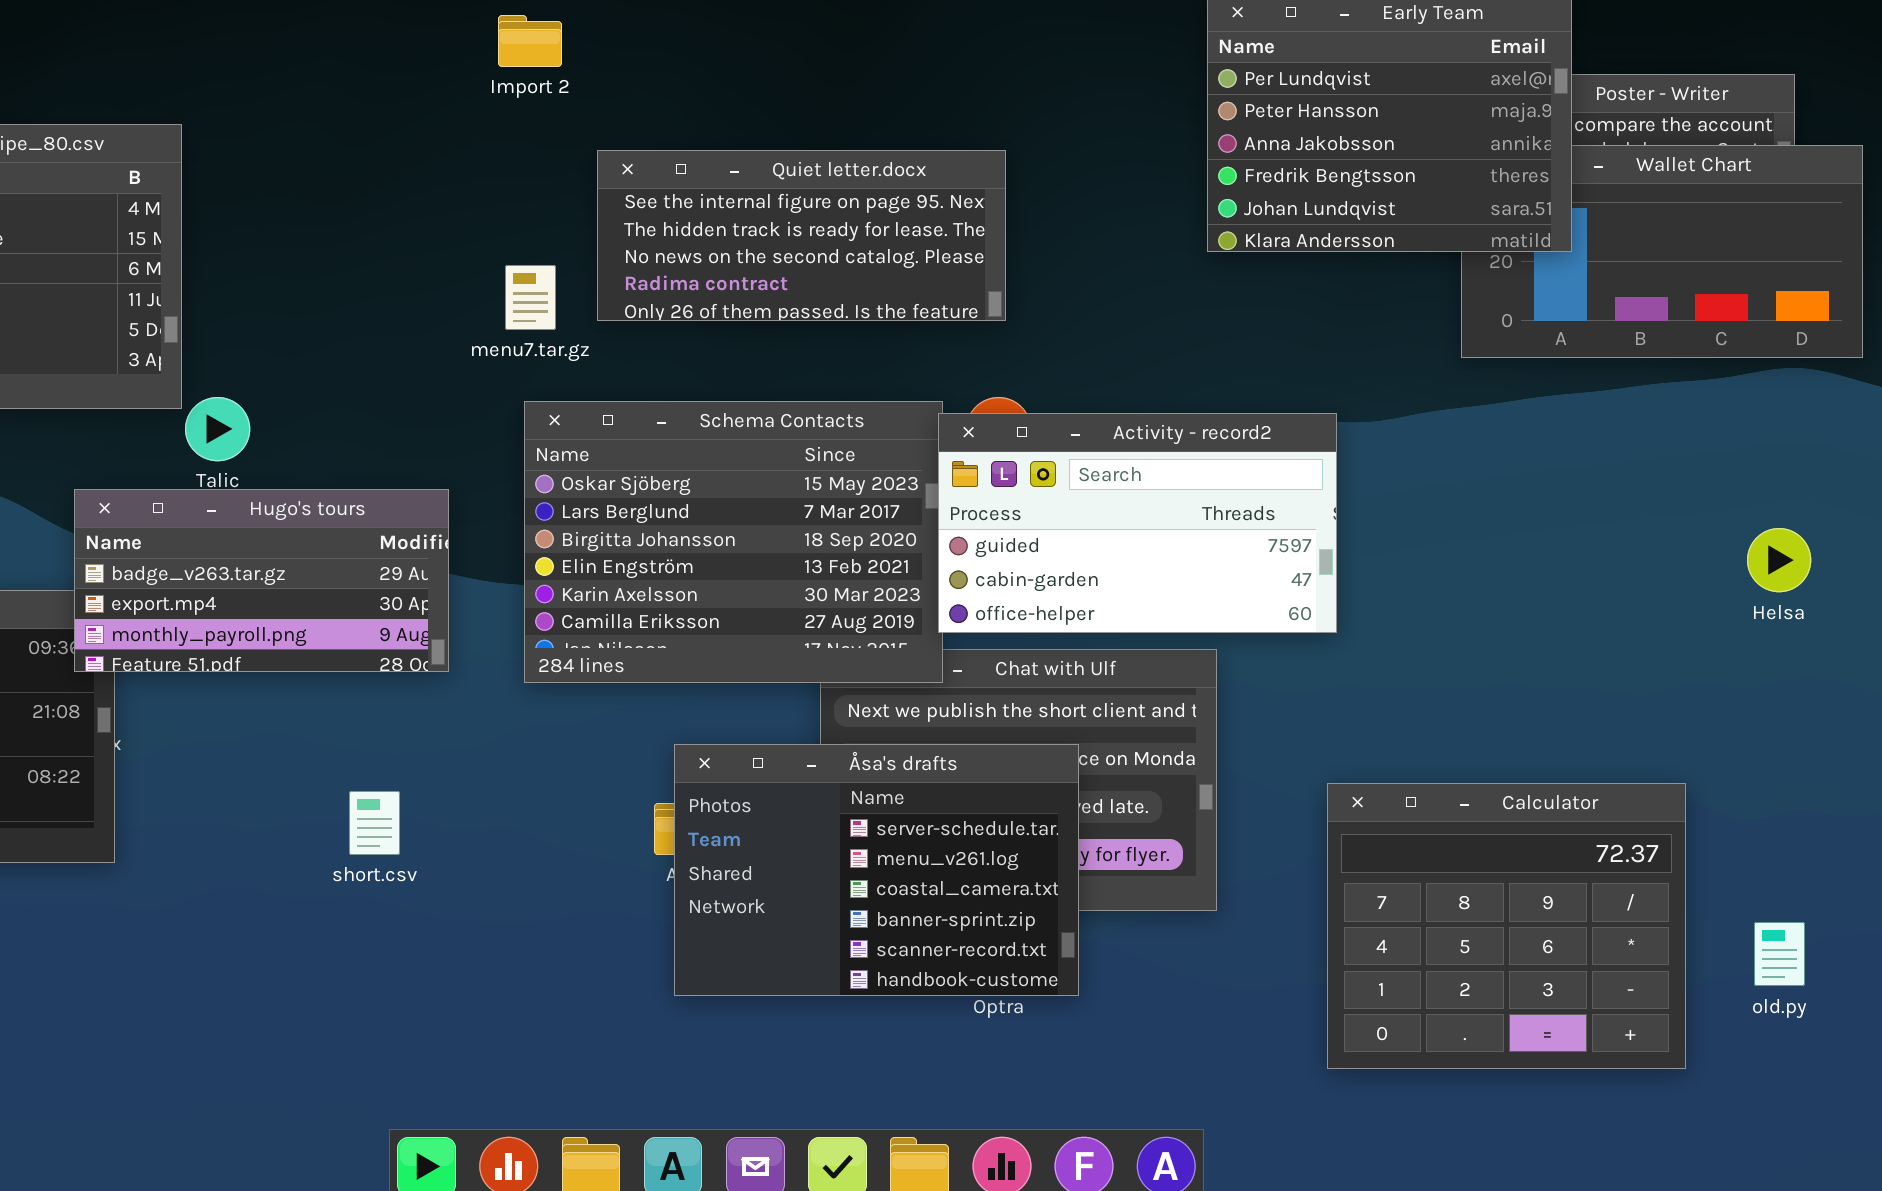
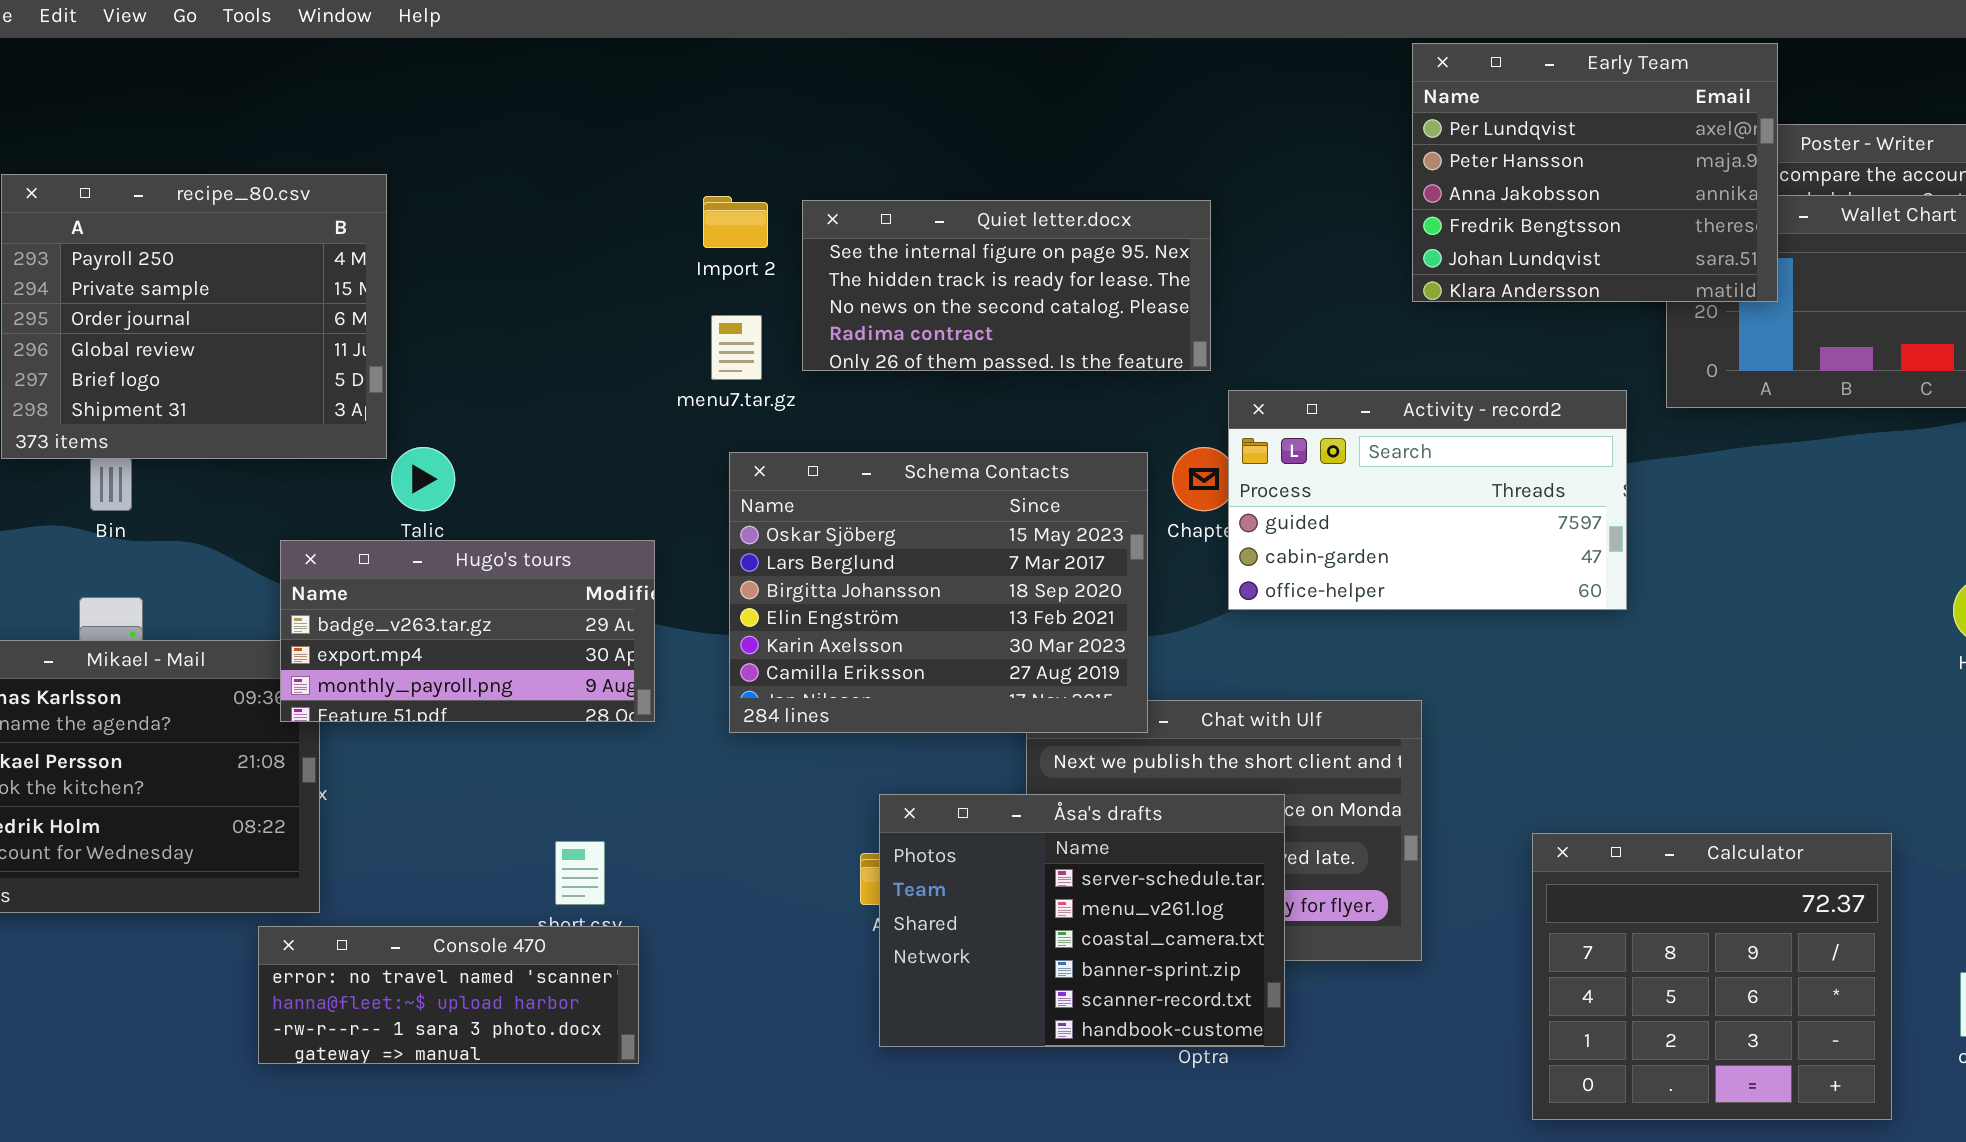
Import 2: [498,15,562,67] -> [703,196,768,248], moved
Activity - record2: [938,413,1337,633] -> [1228,390,1627,610], moved
Console 470: none -> [258,926,639,1064], opened

